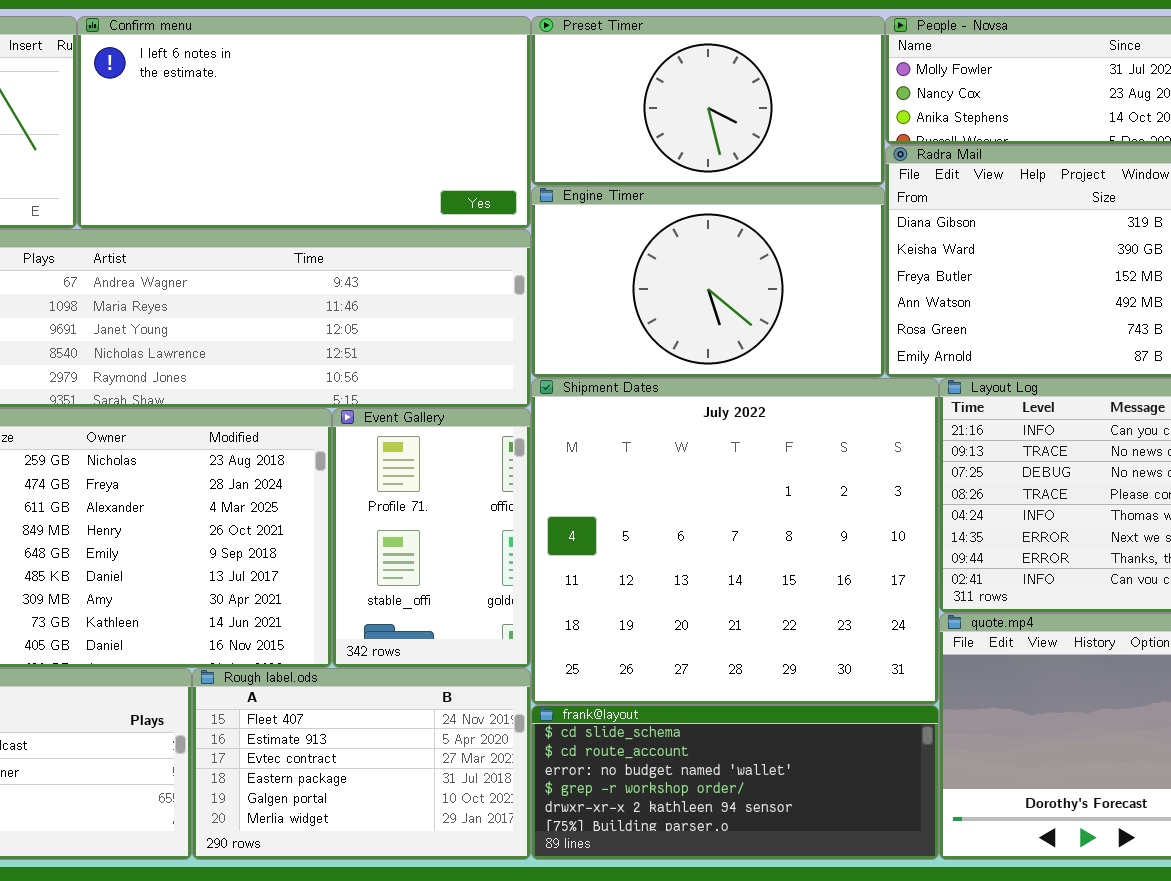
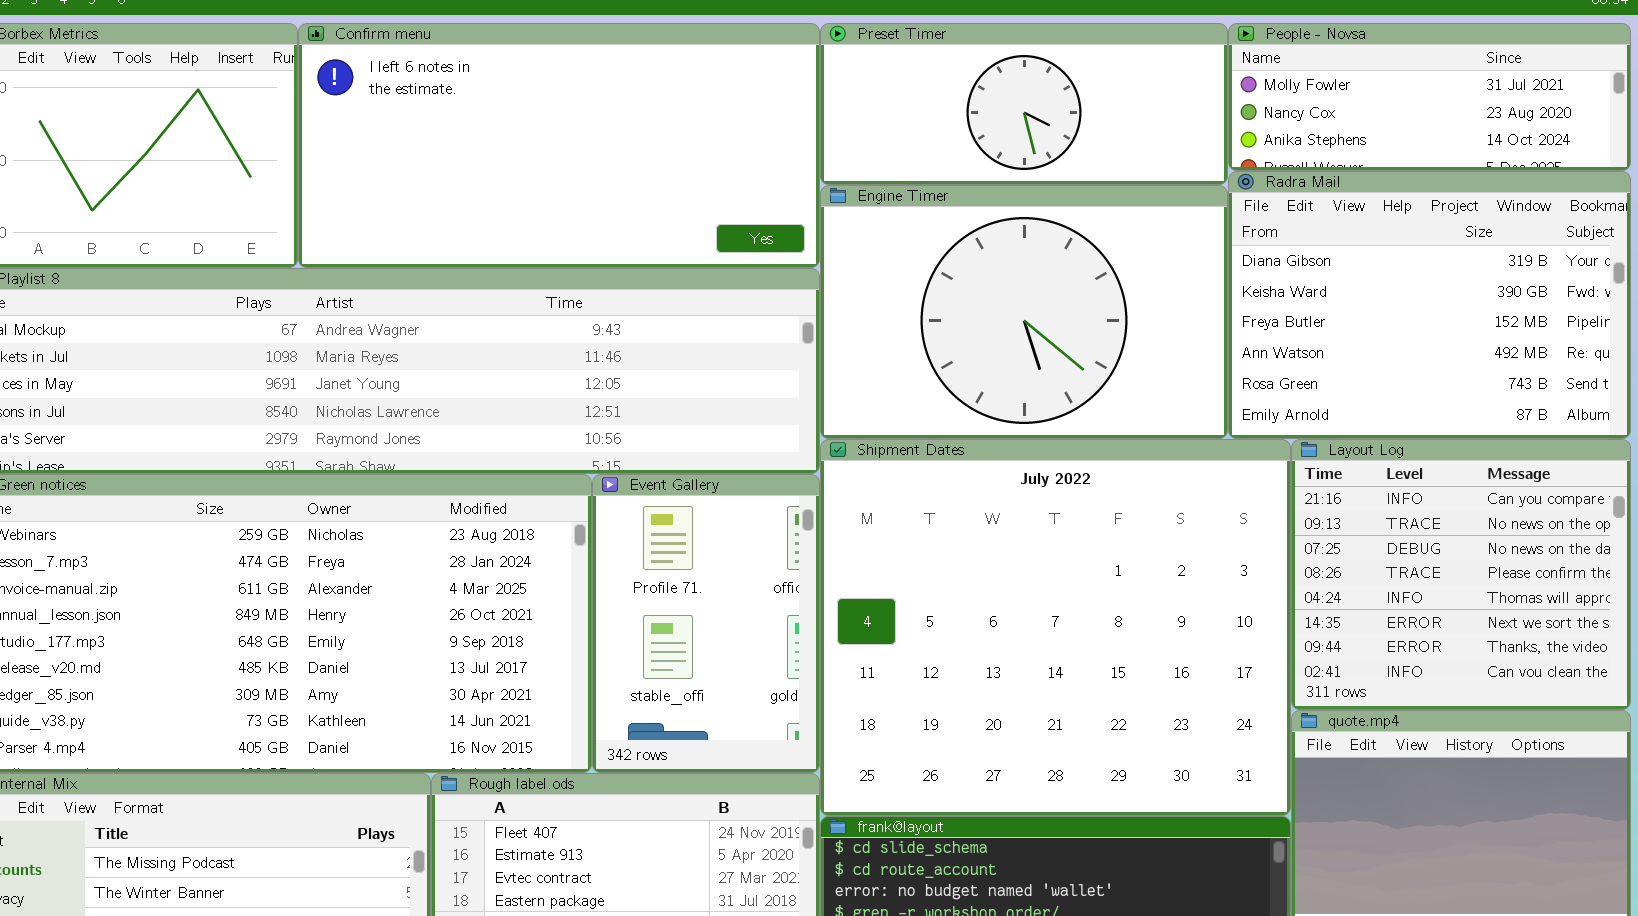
Preset Timer: [531,16,885,186] -> [820,23,1228,185], resized
Engine Timer: [531,186,885,378] -> [820,185,1228,439], resized

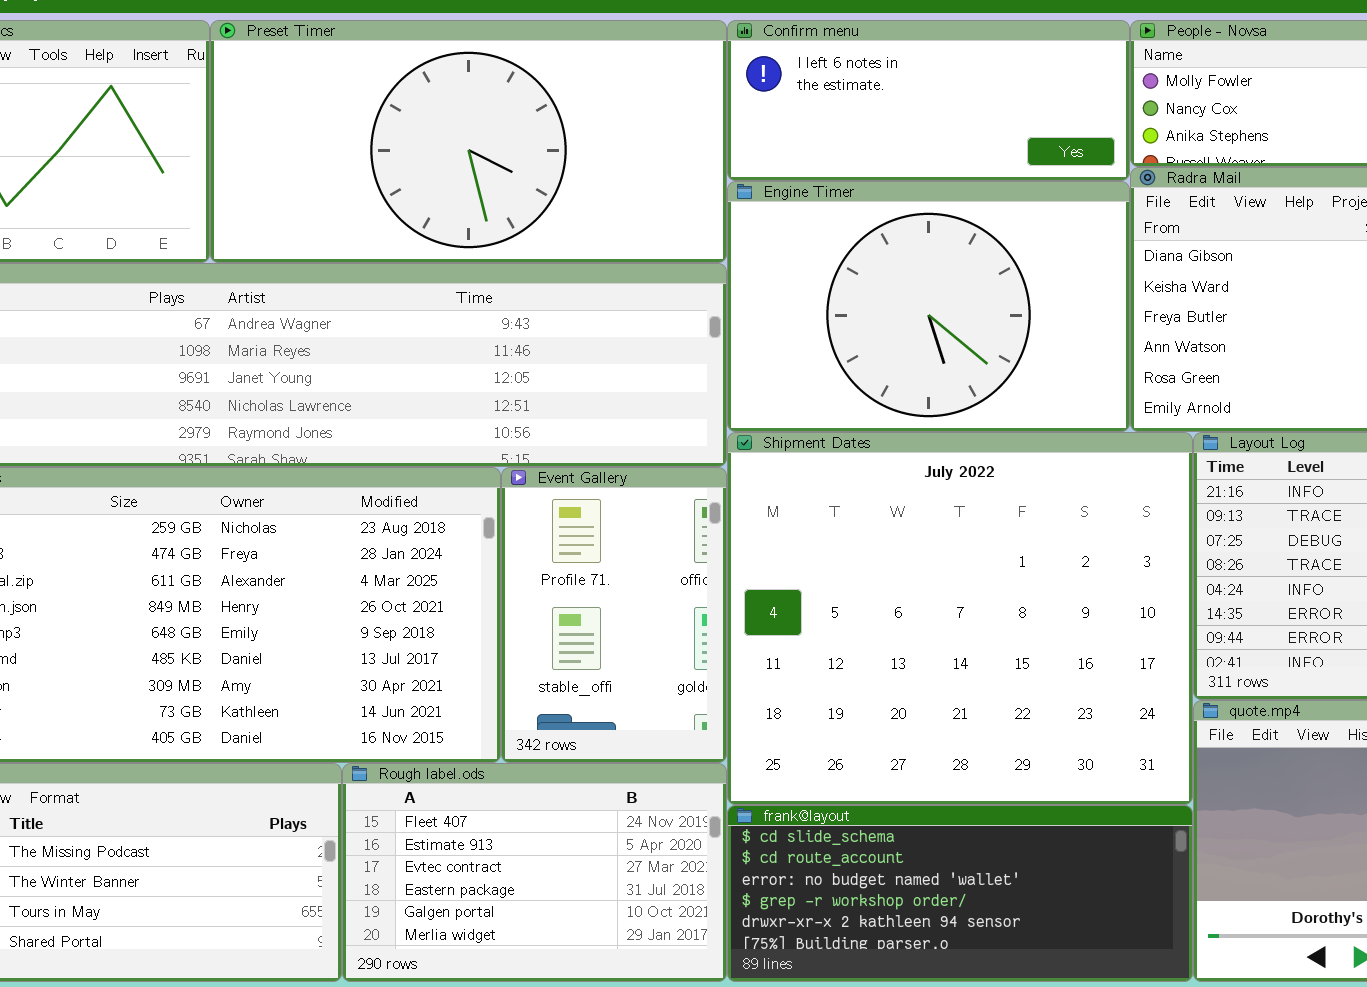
Confirm menu: [298,23,820,268] -> [727,20,1130,181], moved, resized
Preset Timer: [820,23,1228,185] -> [210,20,727,263], moved, resized

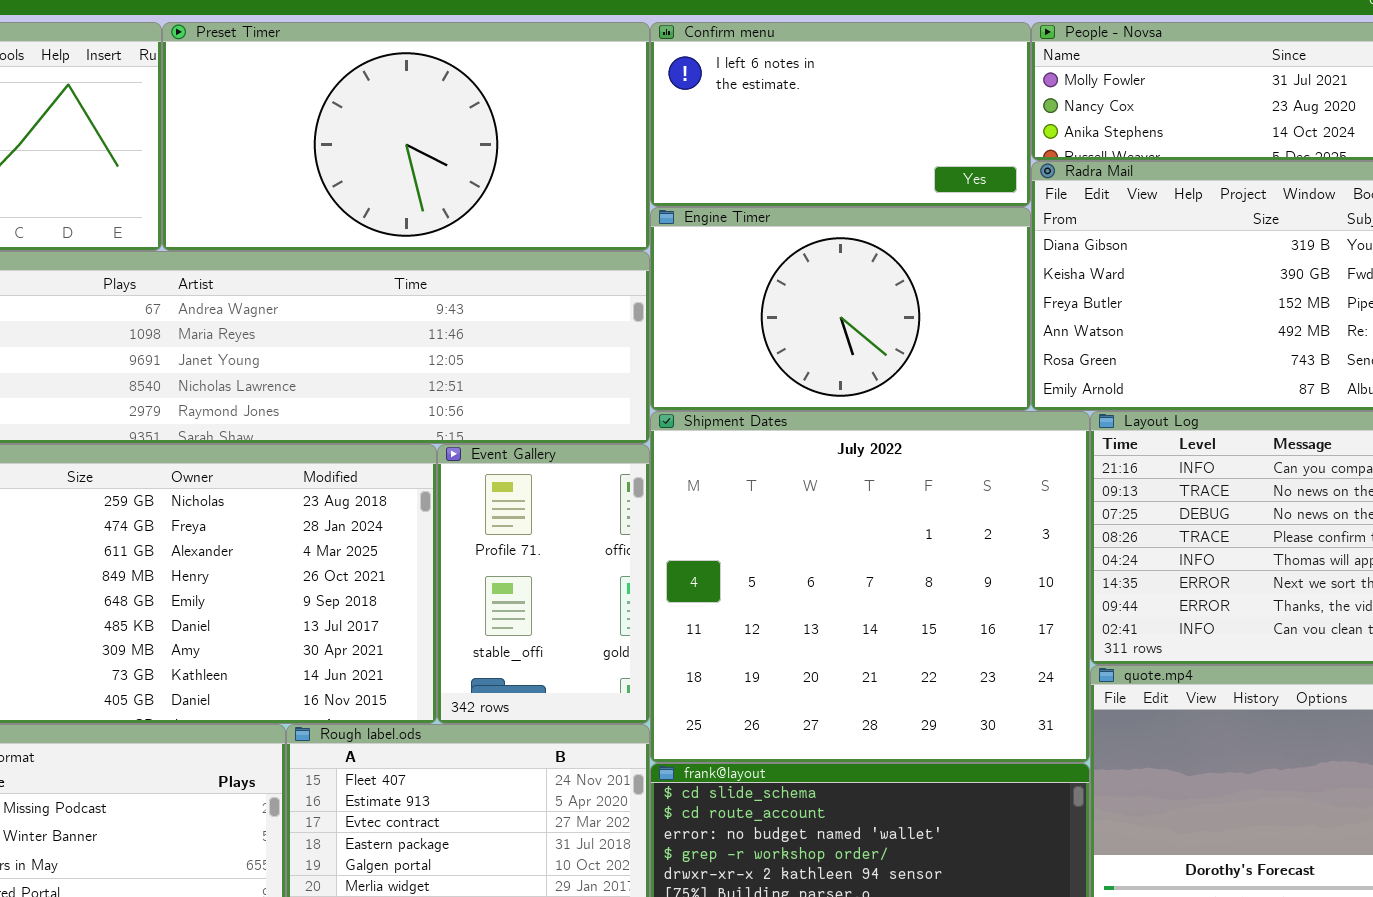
Confirm menu: [727,20,1130,181] -> [650,22,1031,207], resized
Engine Timer: [727,181,1130,432] -> [650,207,1031,411], resized

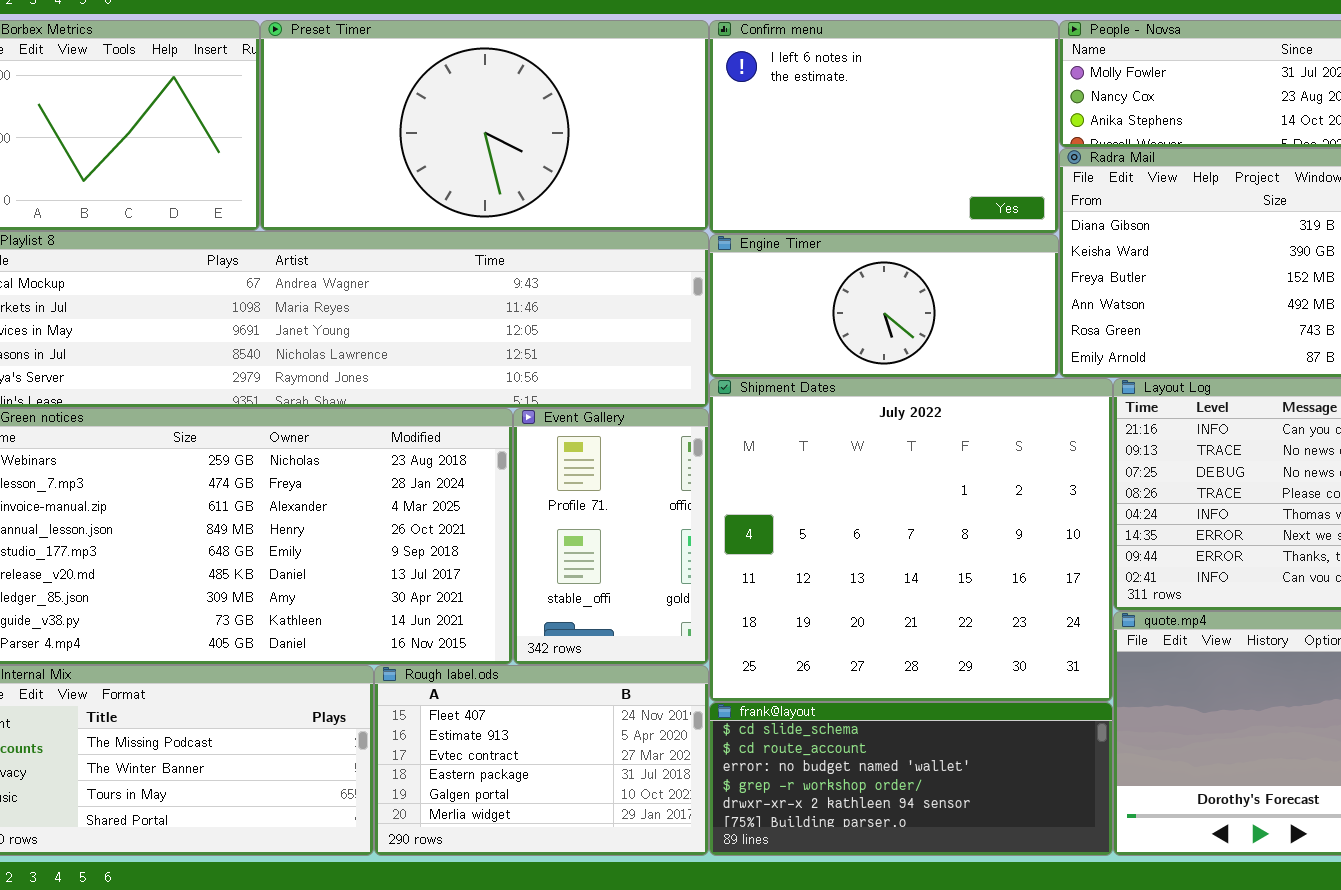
Confirm menu: [650,22,1031,207] -> [709,20,1059,234], resized
Engine Timer: [650,207,1031,411] -> [709,234,1059,378], resized

